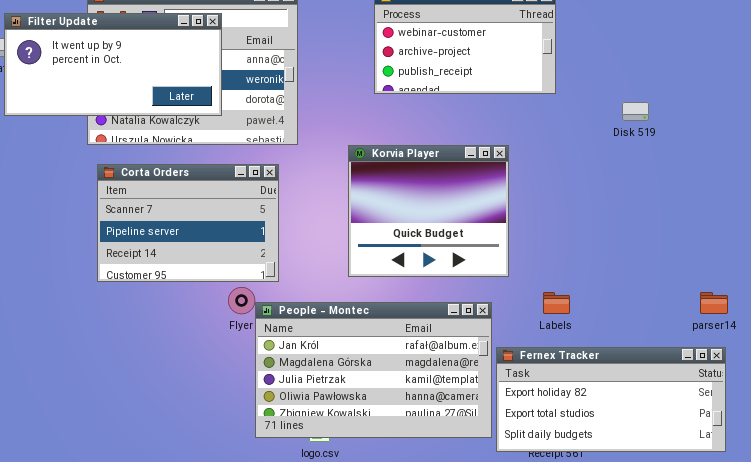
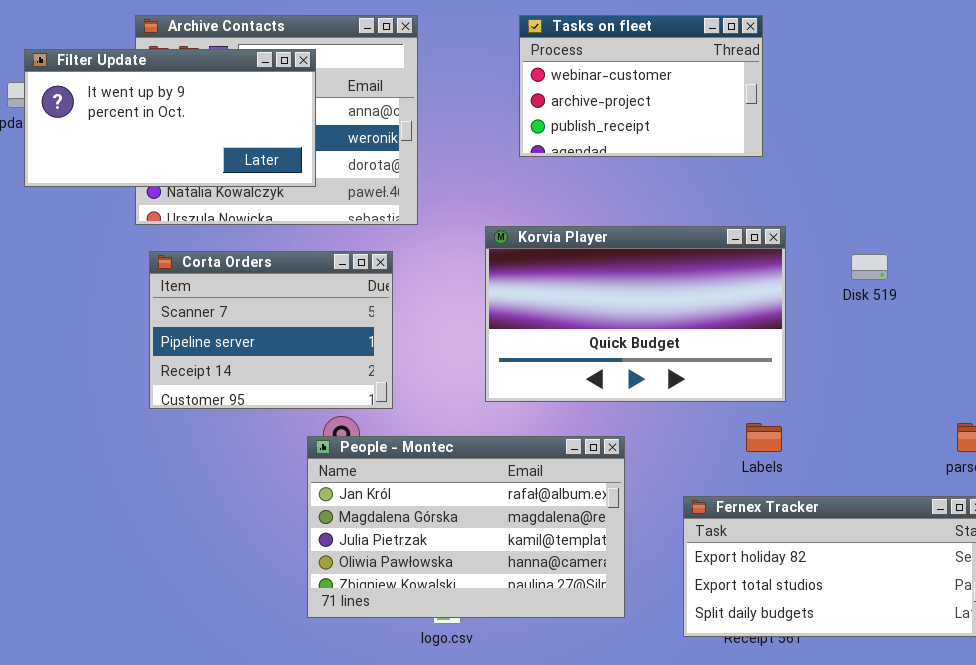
Disk 519: [622,102,649,121] -> [851,254,888,280], moved
Korvia Player: [348,145,509,277] -> [485,226,786,402], resized
People - Montec: [255,302,492,438] -> [307,436,625,618], moved

